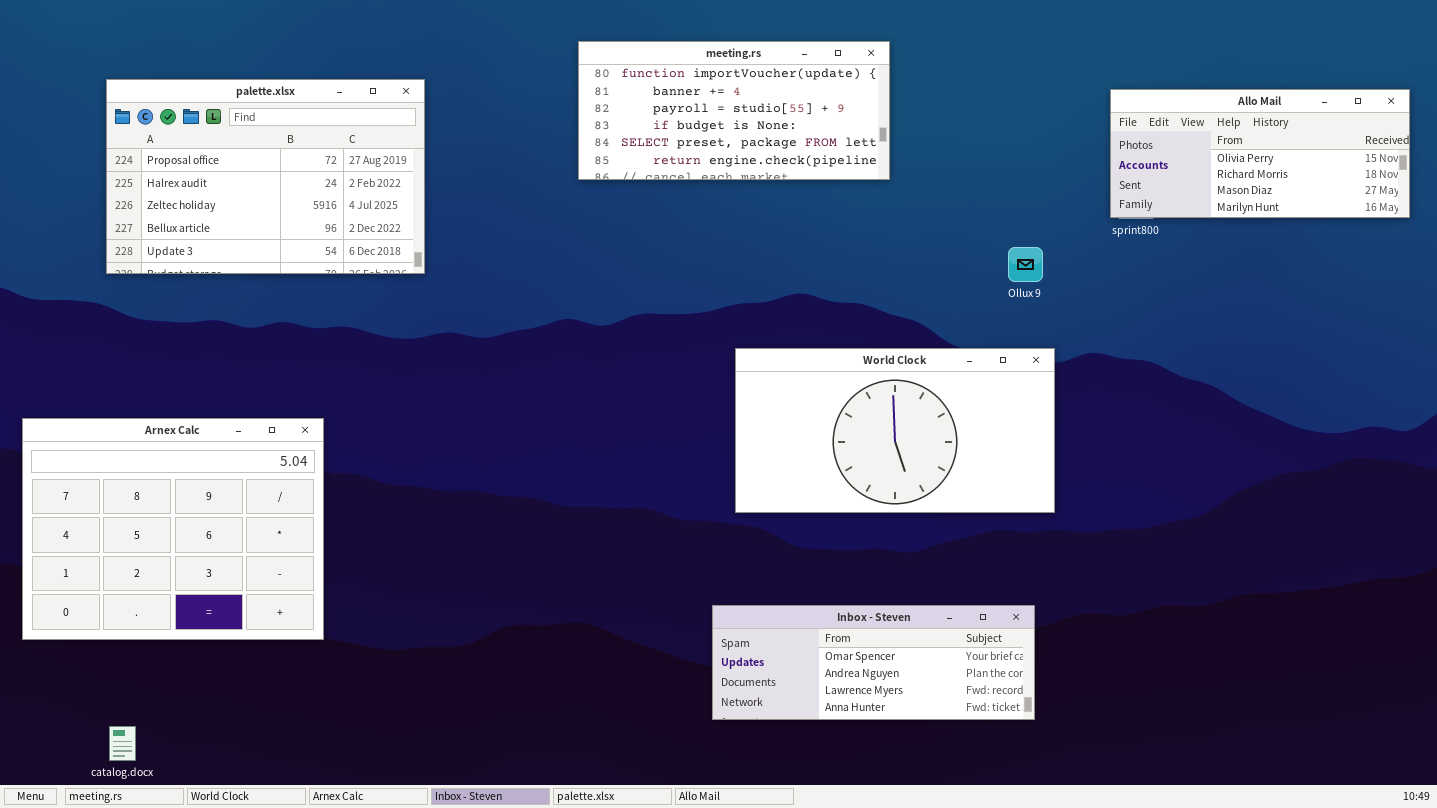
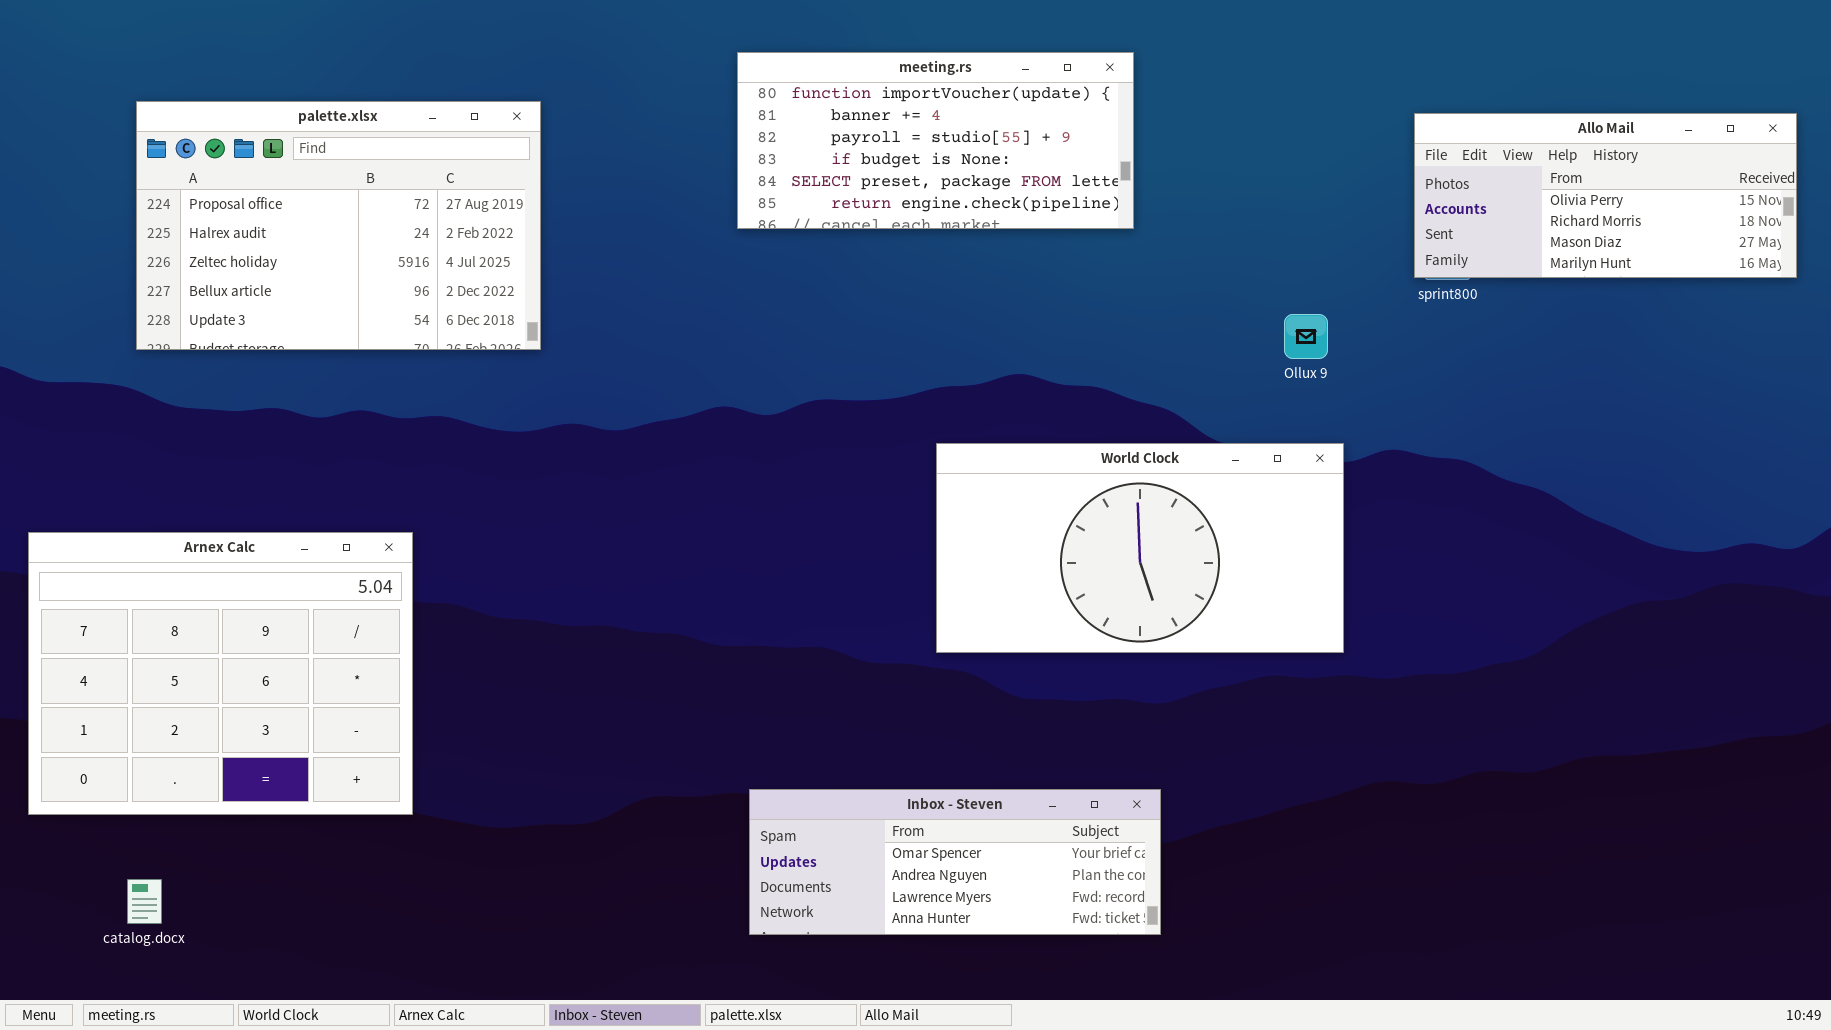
Inbox - Steven: [712,605,1035,720] -> [749,789,1161,935], moved
catalog.docx: [109,726,136,761] -> [127,879,162,924], moved

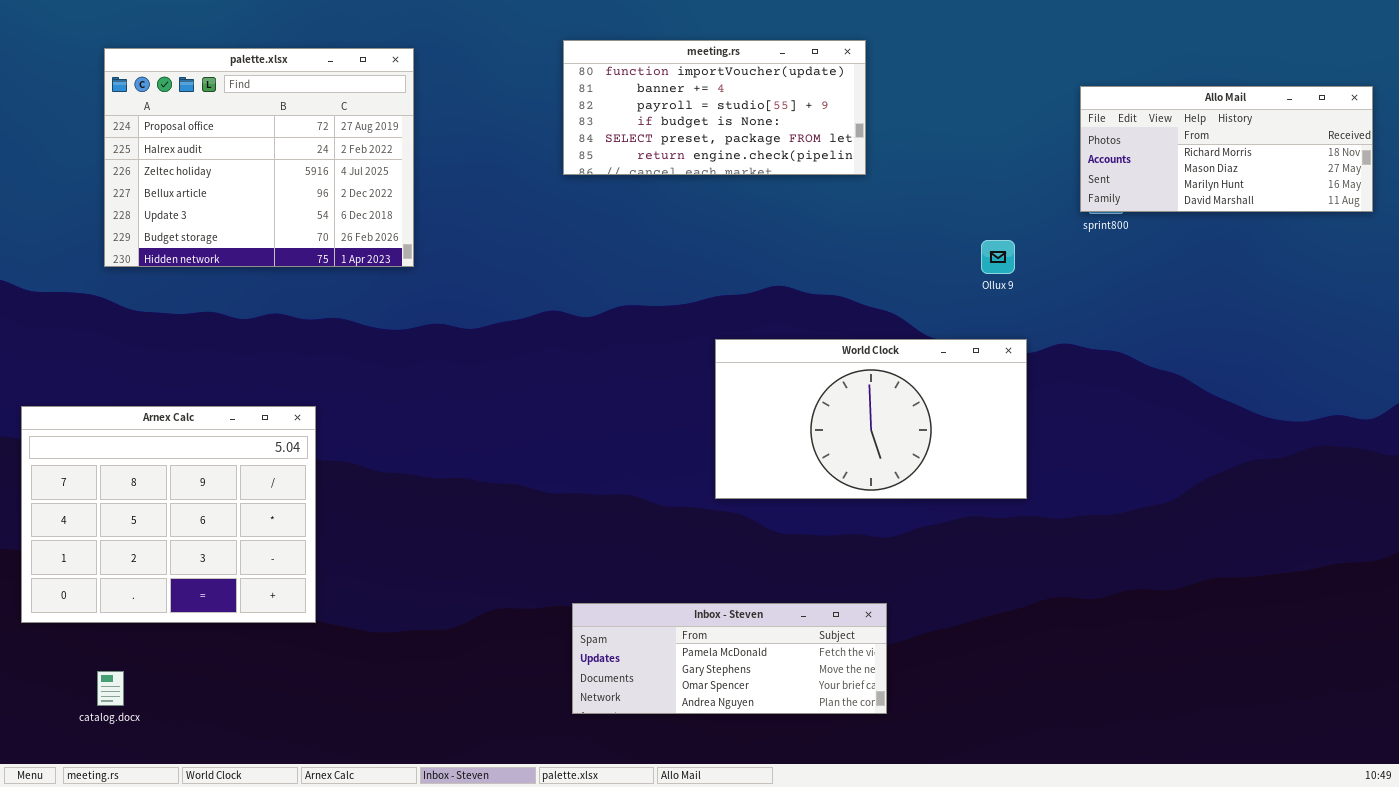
palette.xlsx: [136,101,541,350] -> [104,48,414,267], resized
Allo Mail: [1414,113,1797,278] -> [1080,86,1373,212], scrolled down 1 row
Inbox - Steven: [749,789,1161,935] -> [572,603,887,714], scrolled up 2 rows

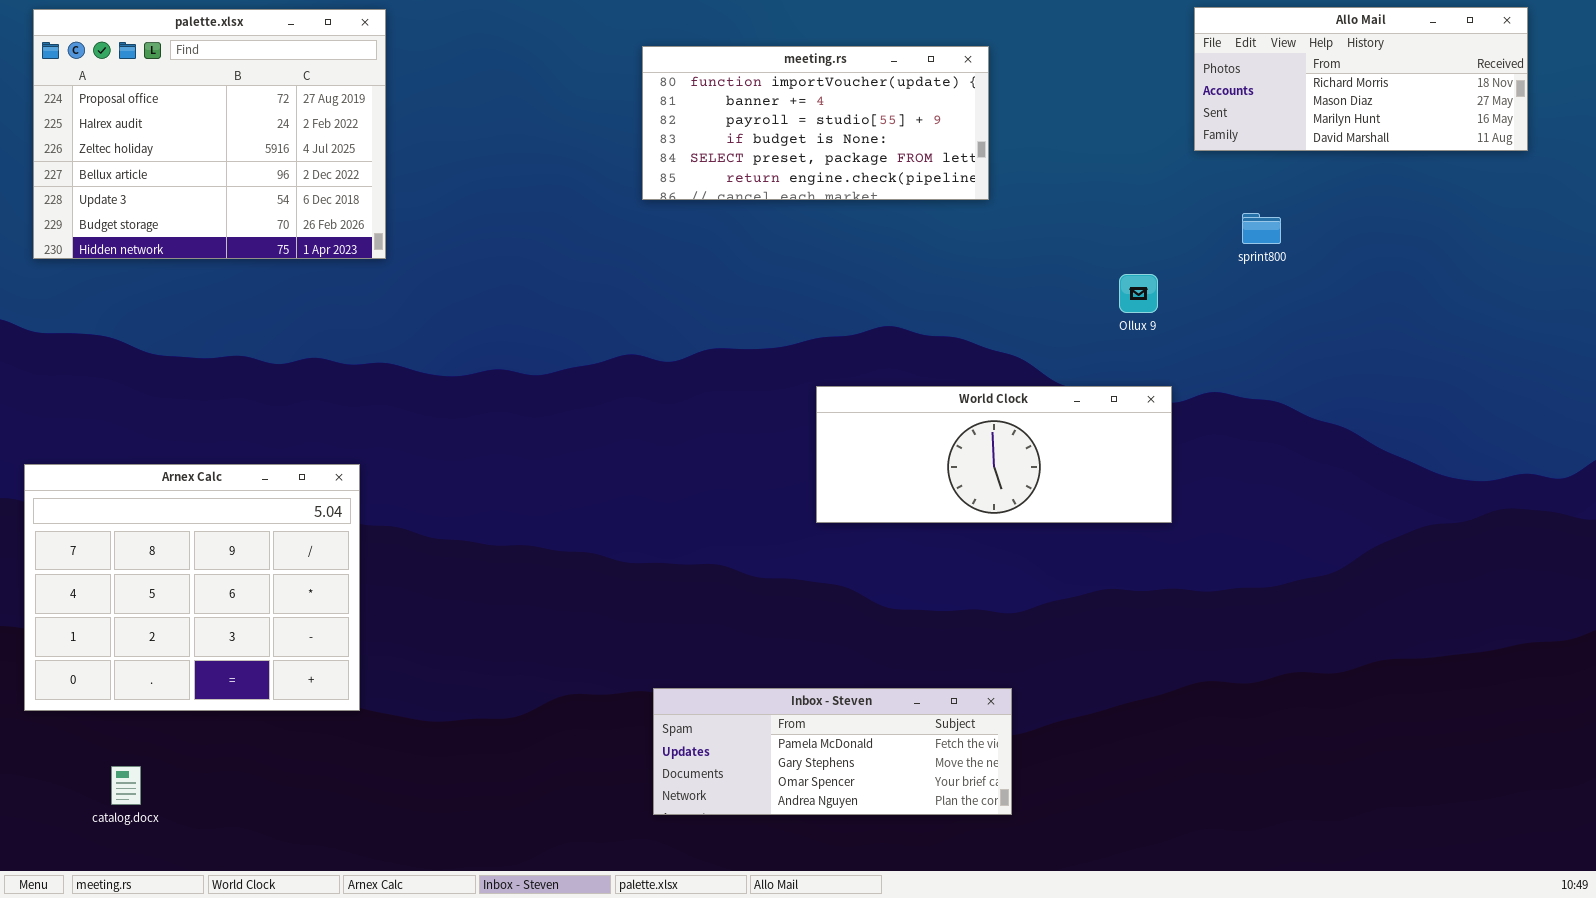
palette.xlsx: [104,48,414,267] -> [33,9,386,259], moved
Allo Mail: [1080,86,1373,212] -> [1194,7,1528,151], moved
World Clock: [715,339,1027,499] -> [816,386,1172,523], resized

